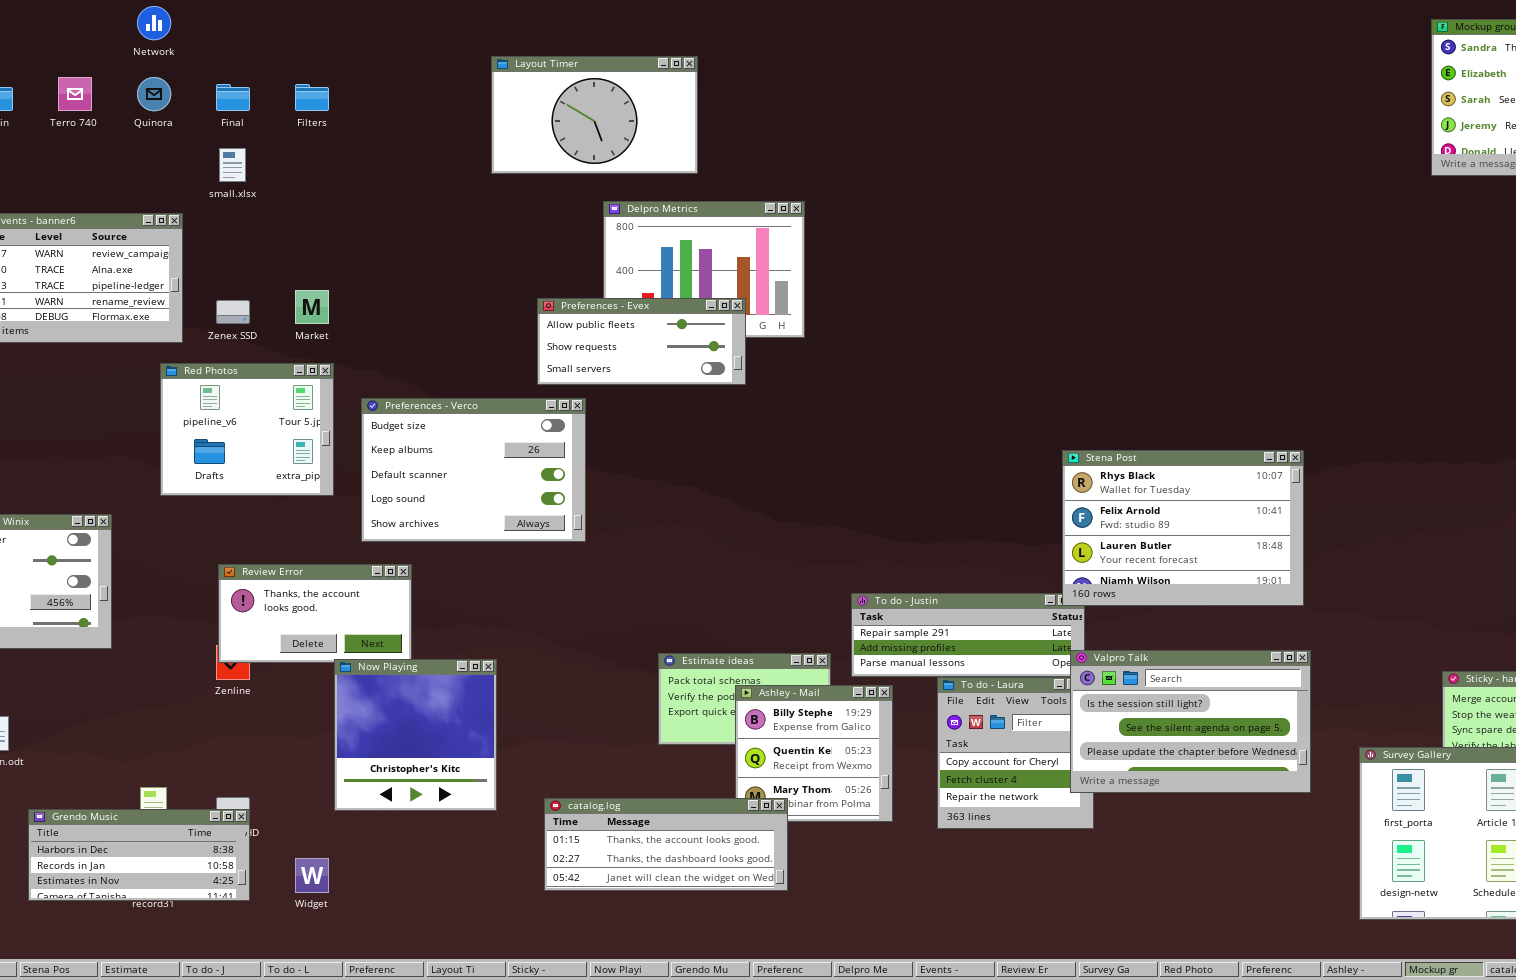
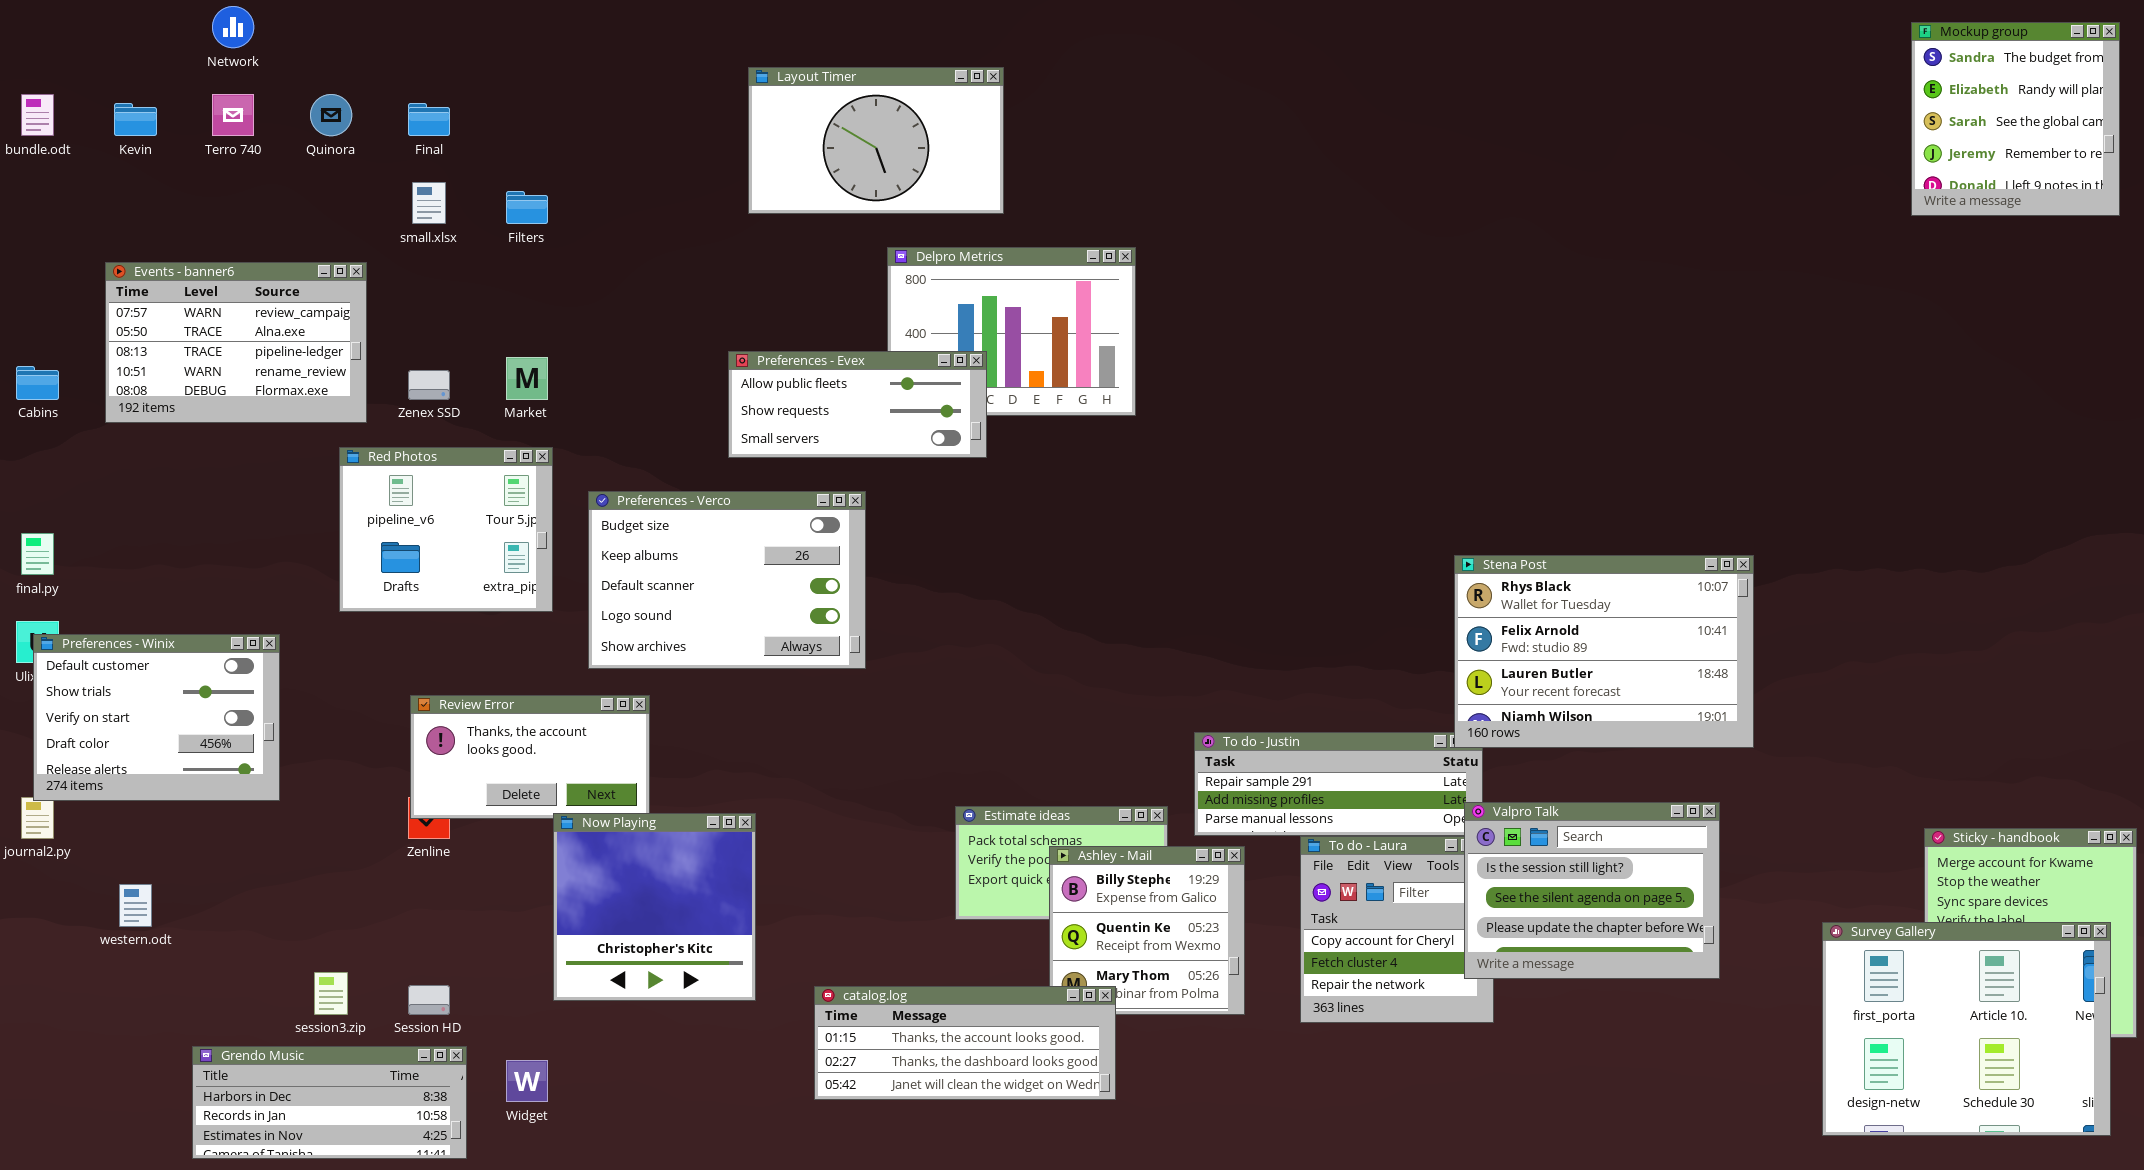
Network: [137,6,171,40] -> [212,6,254,48], moved
Filters: [295,84,329,111] -> [506,191,548,224], moved
Preferences - Evex: [537,298,746,385] -> [728,351,987,458], moved
Valpro Talk: [1070,650,1311,793] -> [1464,802,1720,979], resized
Grendo Music: [28,809,250,901] -> [192,1046,467,1159], moved

